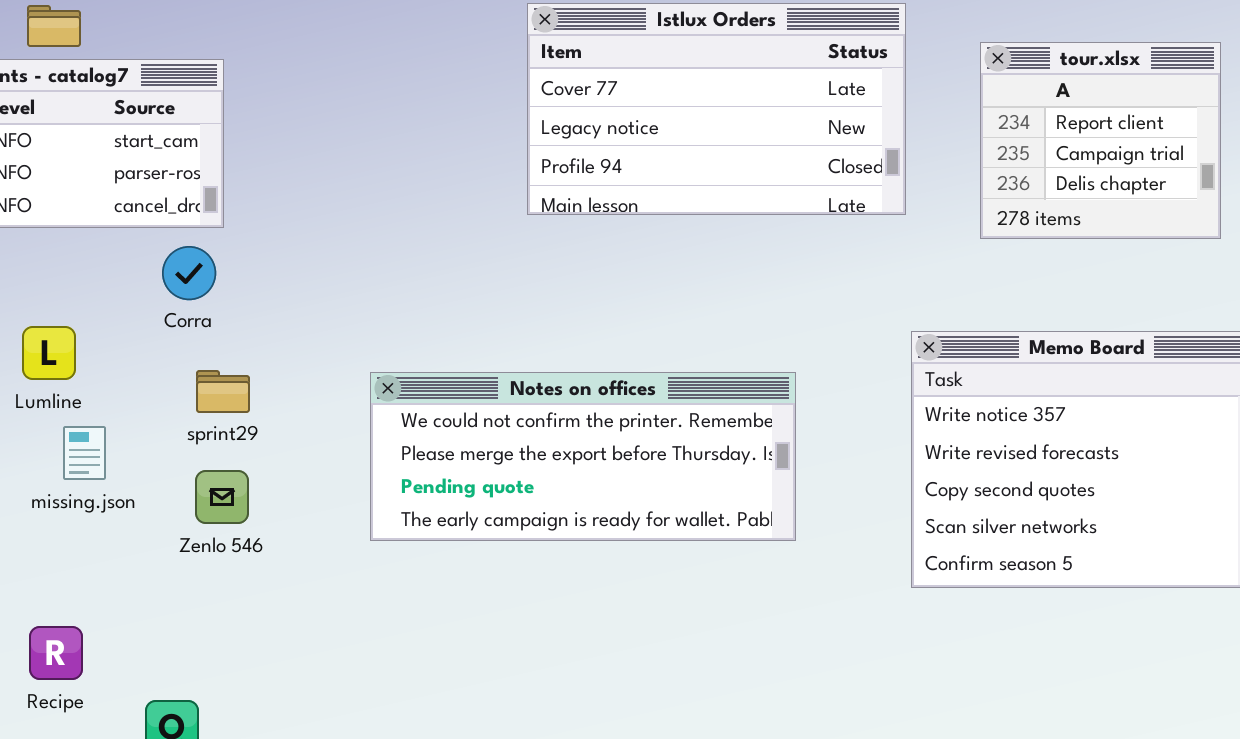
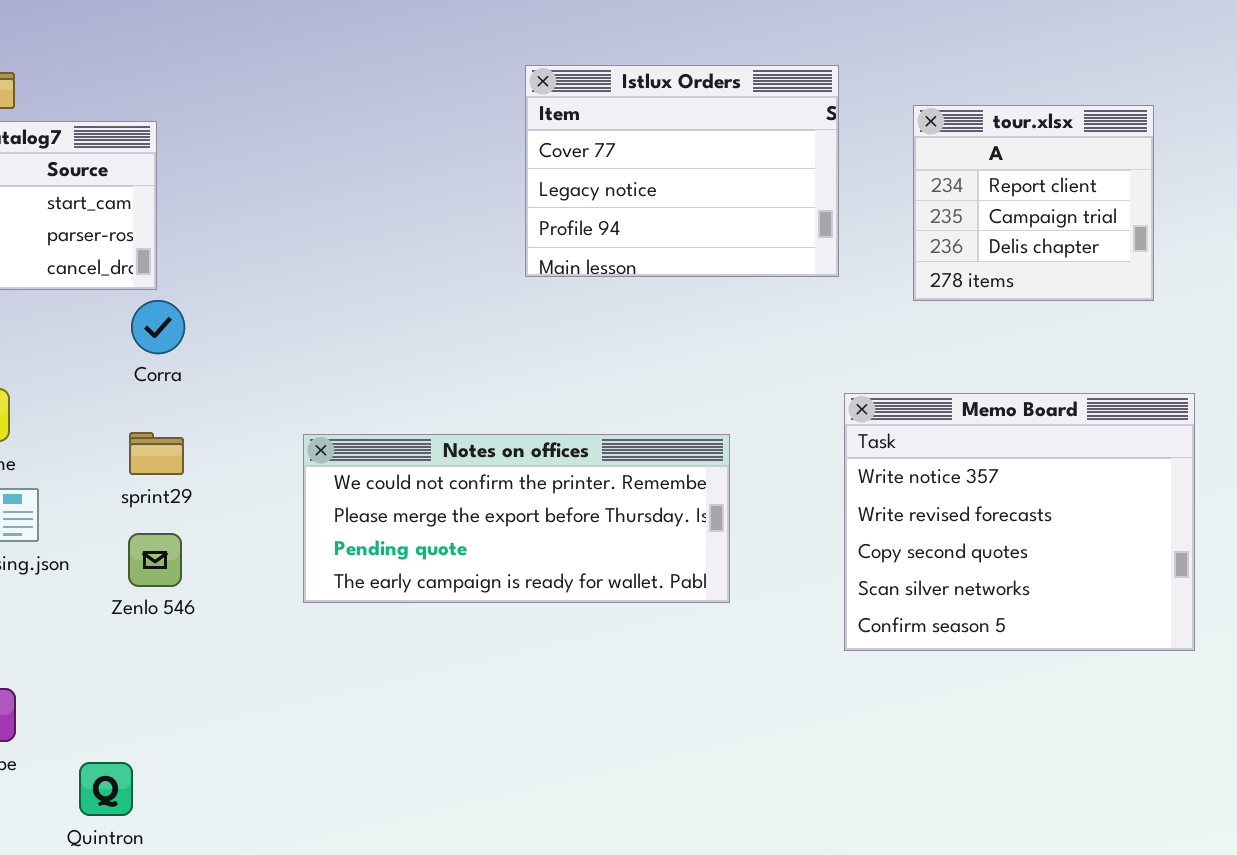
Istlux Orders: [527,3,906,215] -> [525,65,839,277], resized
Corra: [162,246,216,300] -> [131,300,185,354], moved

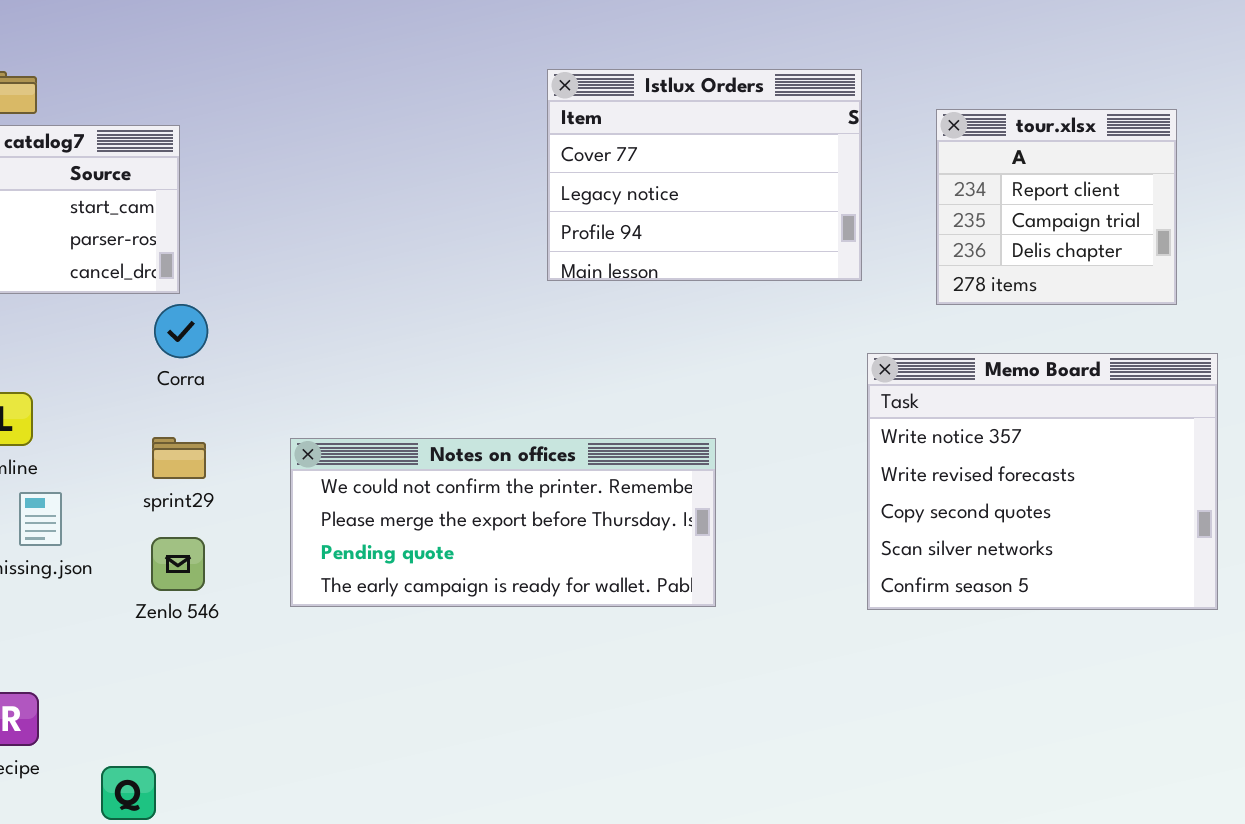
Memo Board: [844,393,1195,651] -> [867,353,1218,610], moved
Notes on offices: [303,434,730,603] -> [290,438,716,607], moved

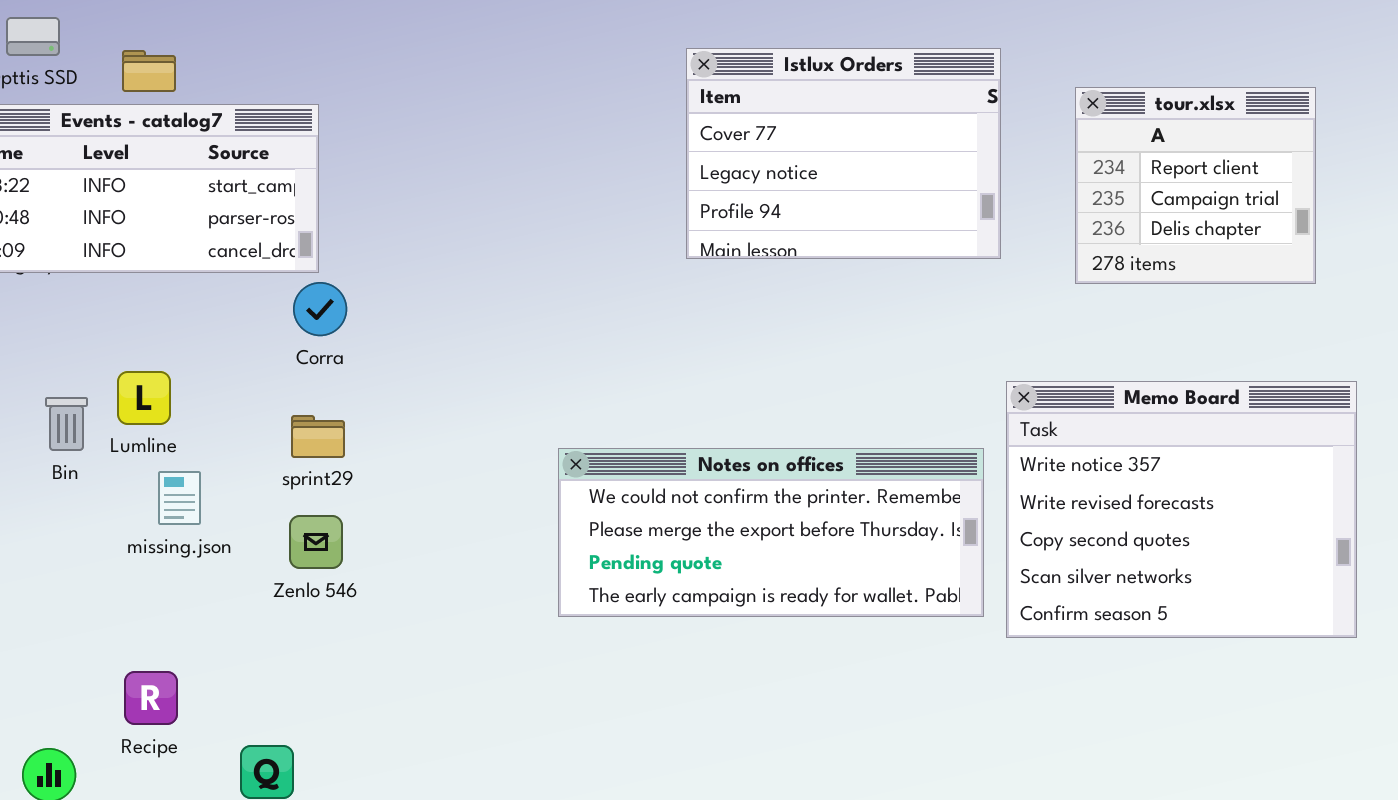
Memo Board: [867,353,1218,610] -> [1006,381,1357,638], moved
Notes on offices: [290,438,716,607] -> [558,448,984,617], moved

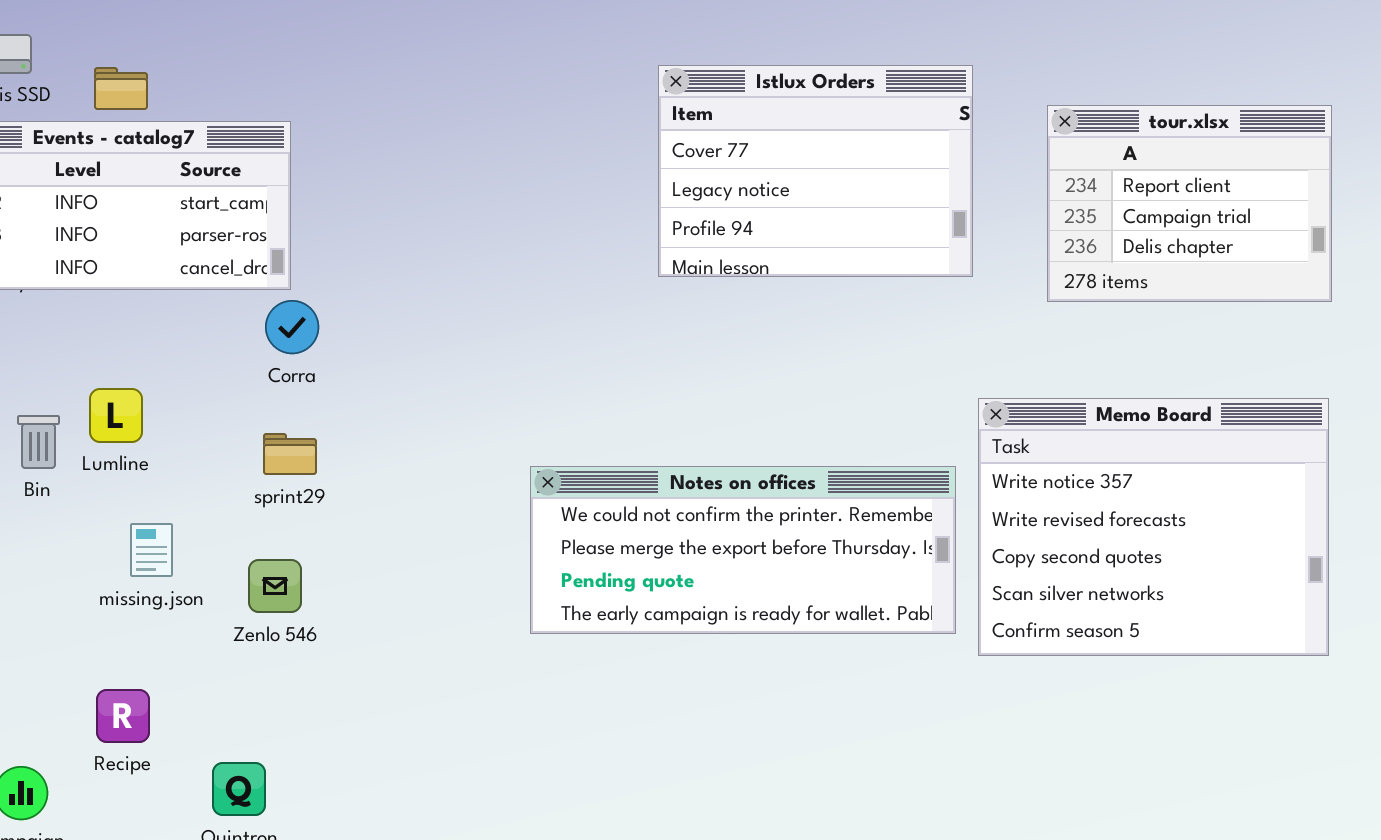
tour.xlsx: [1075,87,1316,284] -> [1047,105,1332,302], resized
missing.json: [158,471,201,525] -> [130,523,173,577], moved
Zenlo 546: [289,515,343,569] -> [248,559,302,613], moved

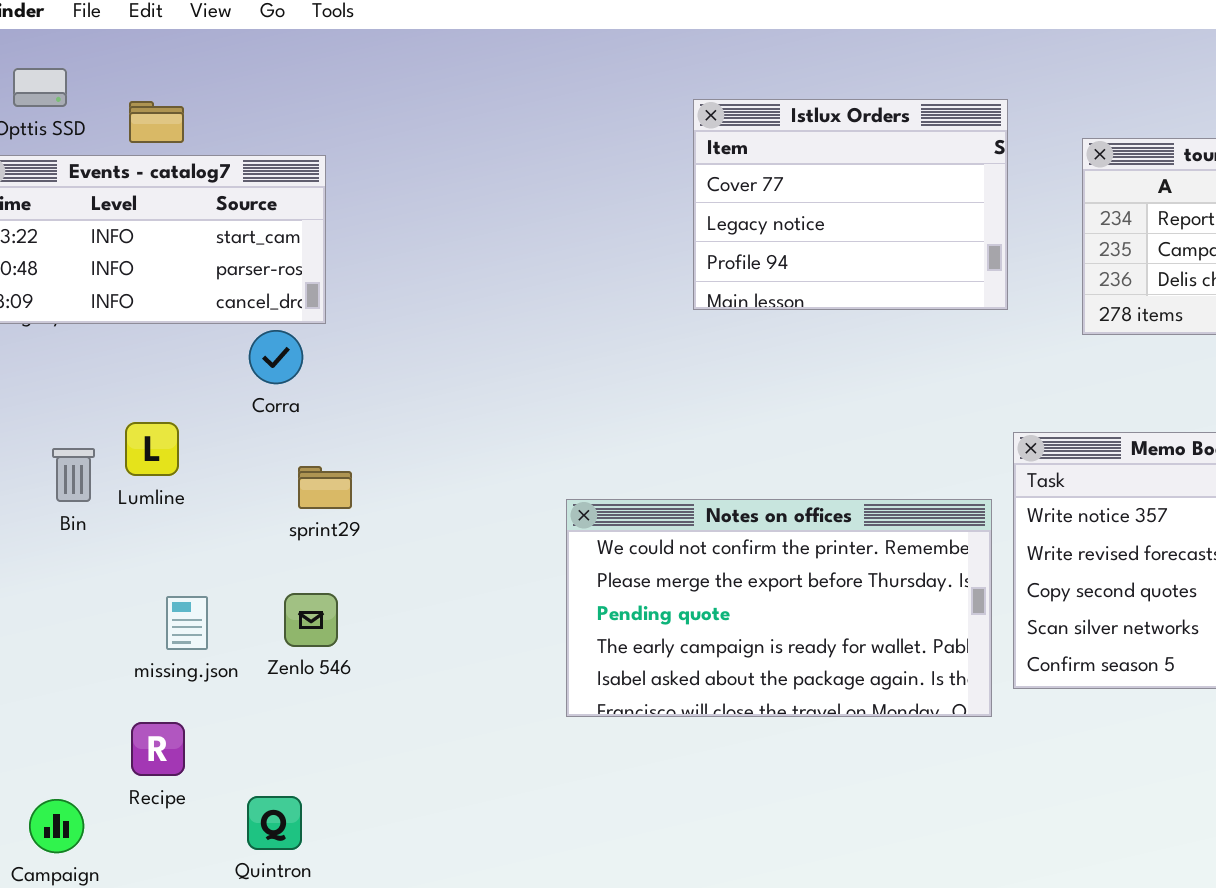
Corra: [265,300,319,354] -> [249,330,303,384], moved
Notes on offices: [530,466,956,634] -> [566,499,992,717], resized
missing.json: [130,523,173,577] -> [166,596,208,650], moved

